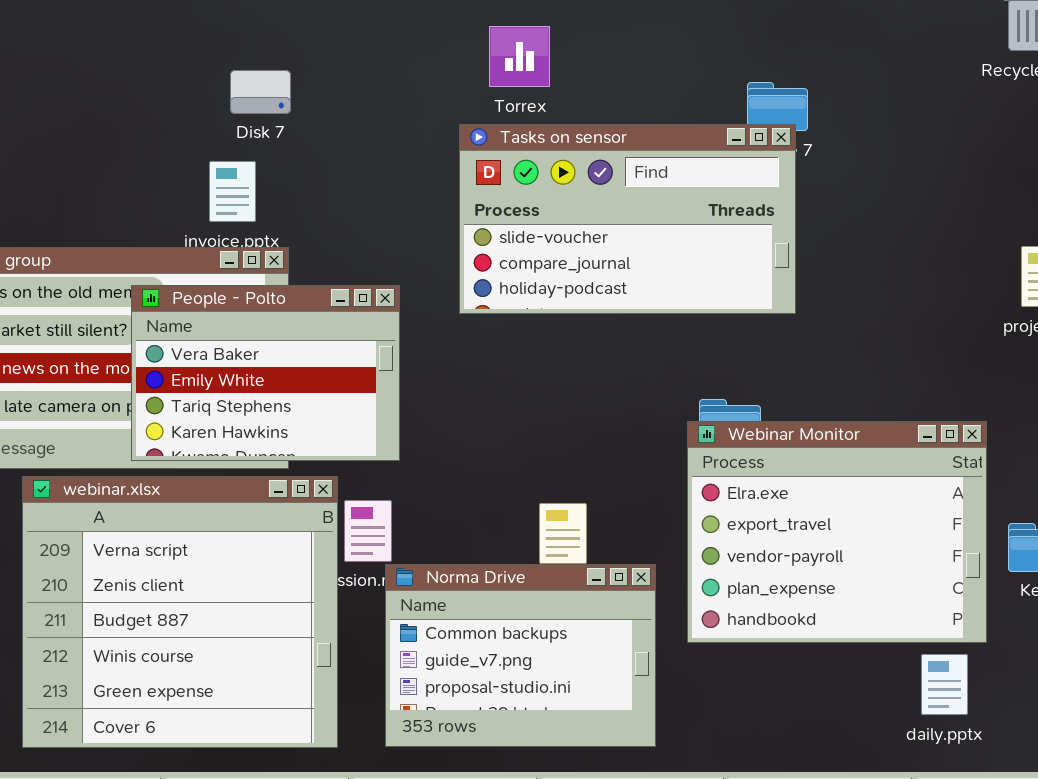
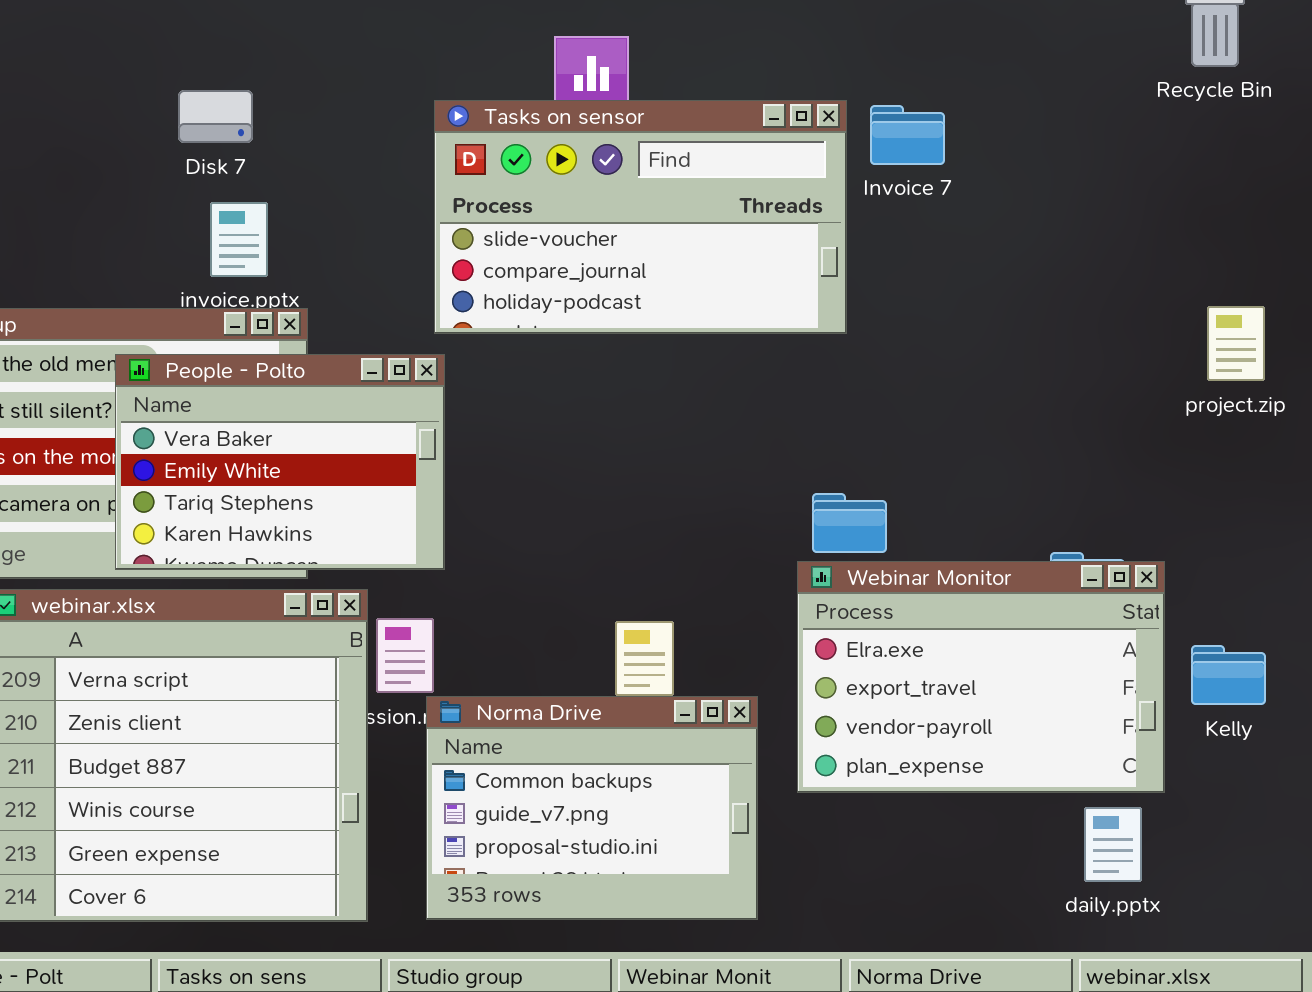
Disk 7: [230,70,291,114] -> [178,90,253,143], moved
Tasks on sensor: [459,124,796,314] -> [434,100,847,334], moved
Webinar Monitor: [687,421,987,643] -> [797,561,1165,793], resized

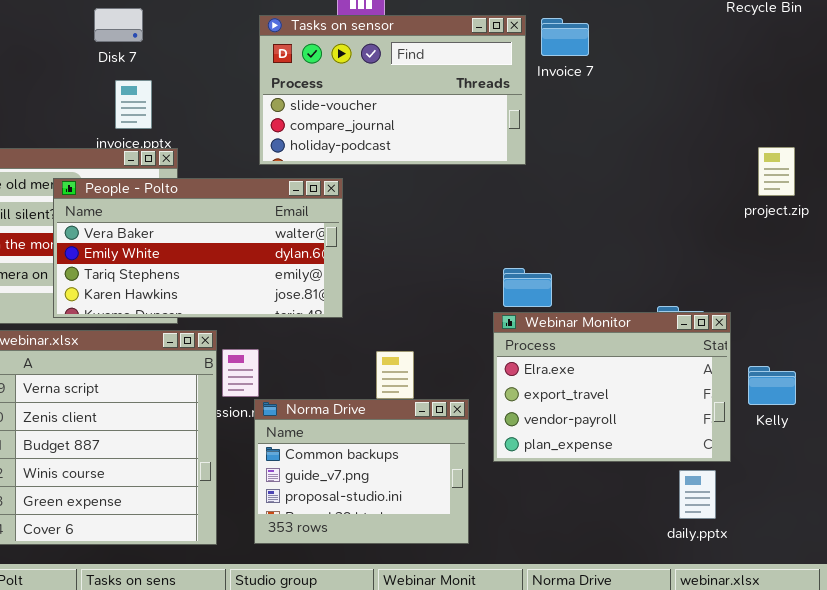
People - Polto: [115,354,445,570] -> [53,178,343,318], resized

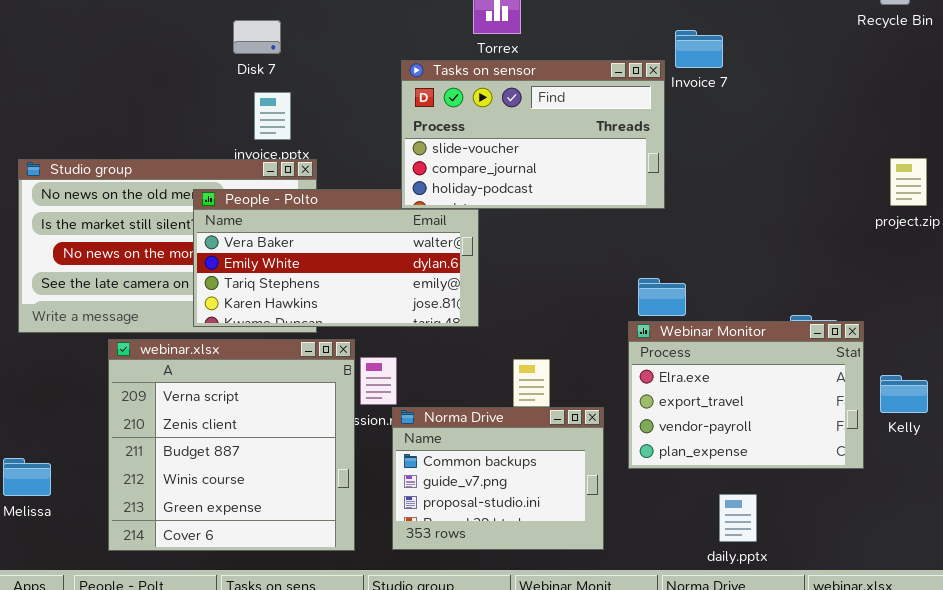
Tasks on sensor: [259,15,526,165] -> [401,60,665,209], moved
daily.pptx: [679,470,716,519] -> [719,494,757,542], moved

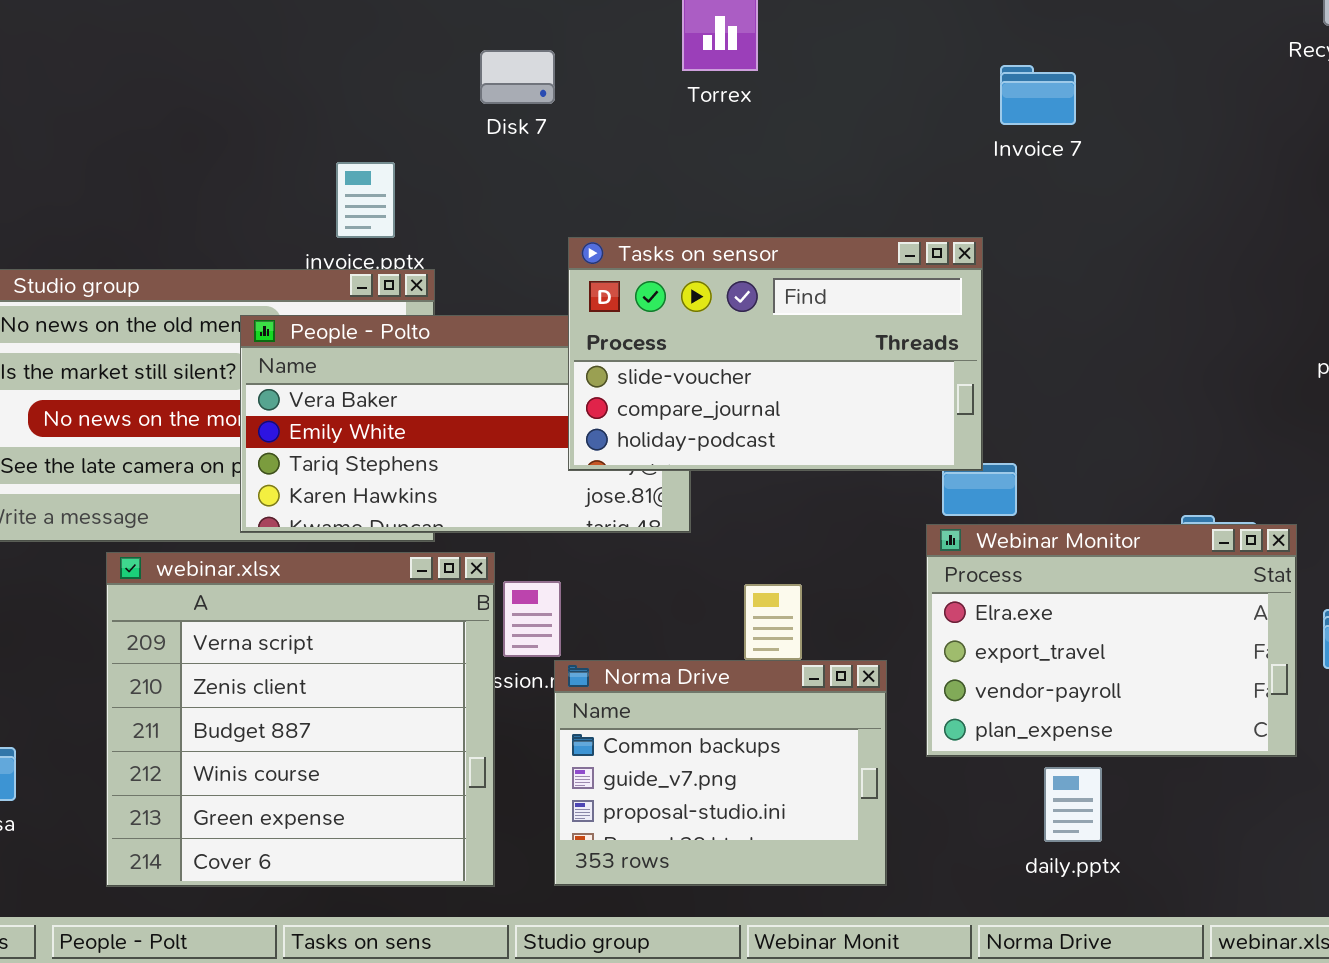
Disk 7: [233,20,281,54] -> [480,50,555,104], moved
Tasks on sensor: [401,60,665,209] -> [568,237,983,471], moved
daily.pptx: [719,494,757,542] -> [1044,767,1102,842], moved

